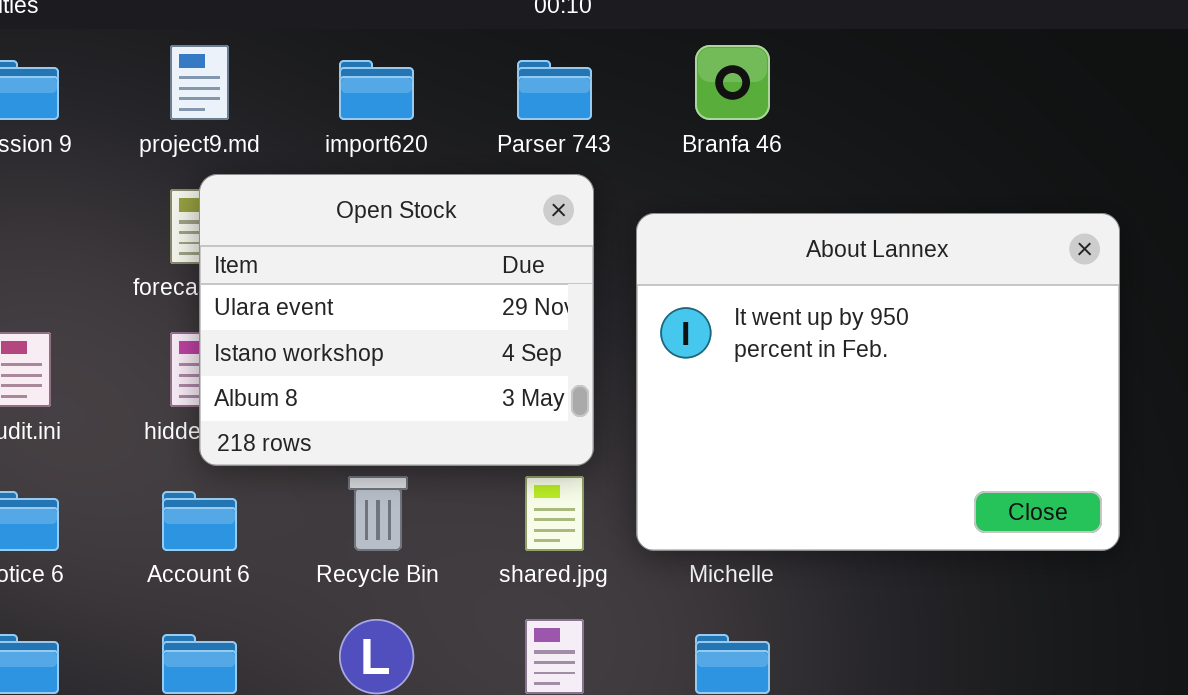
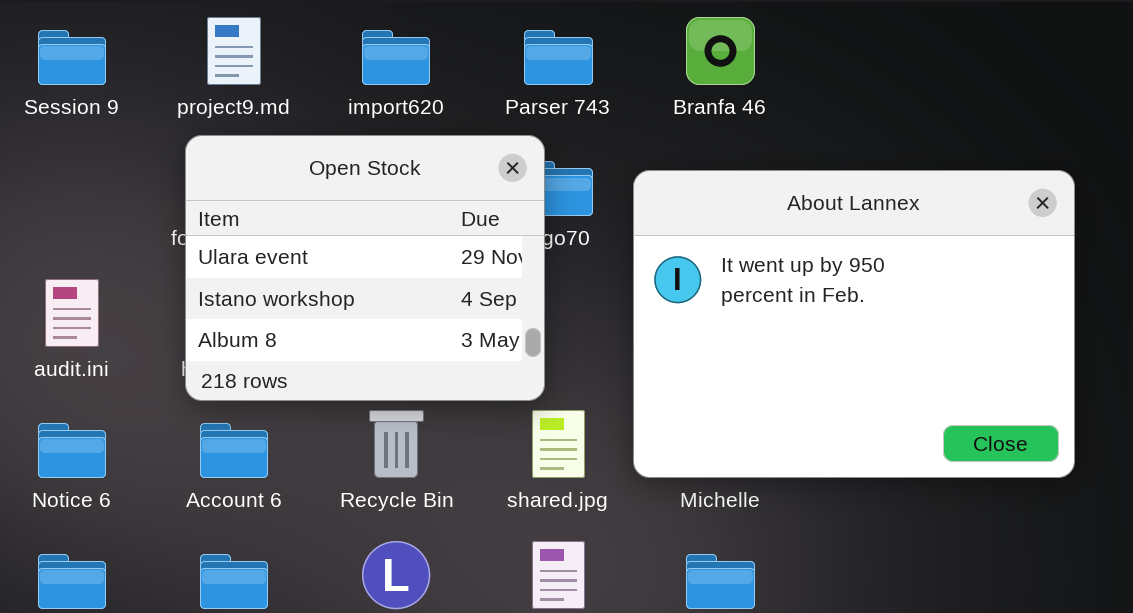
Open Stock: [199,174,594,466] -> [185,135,545,401], moved

